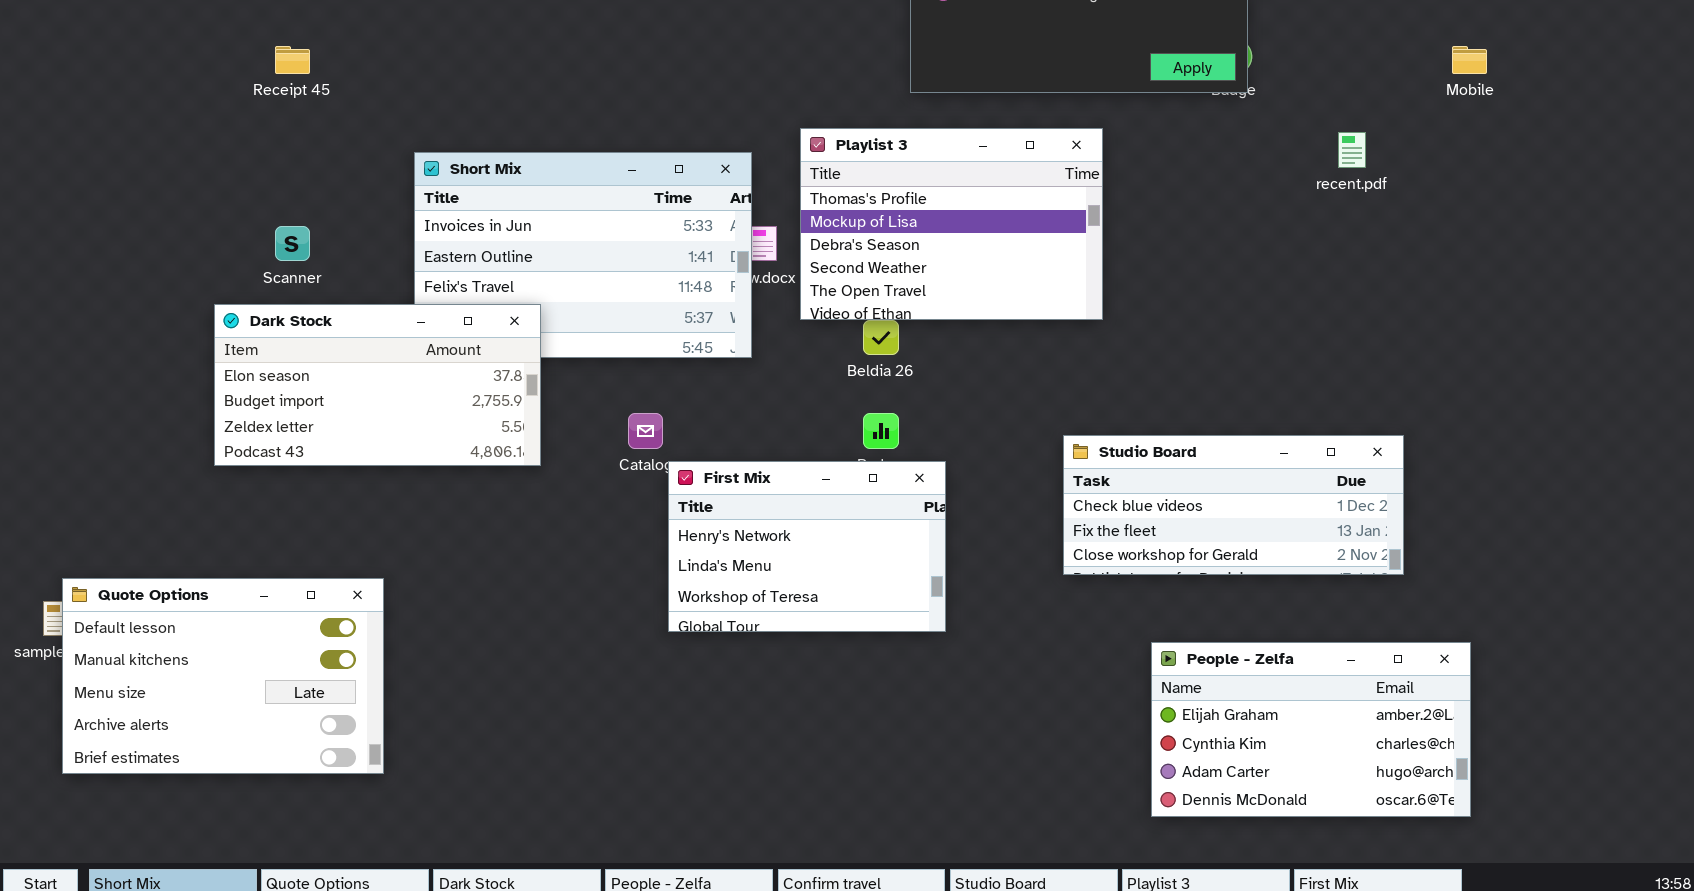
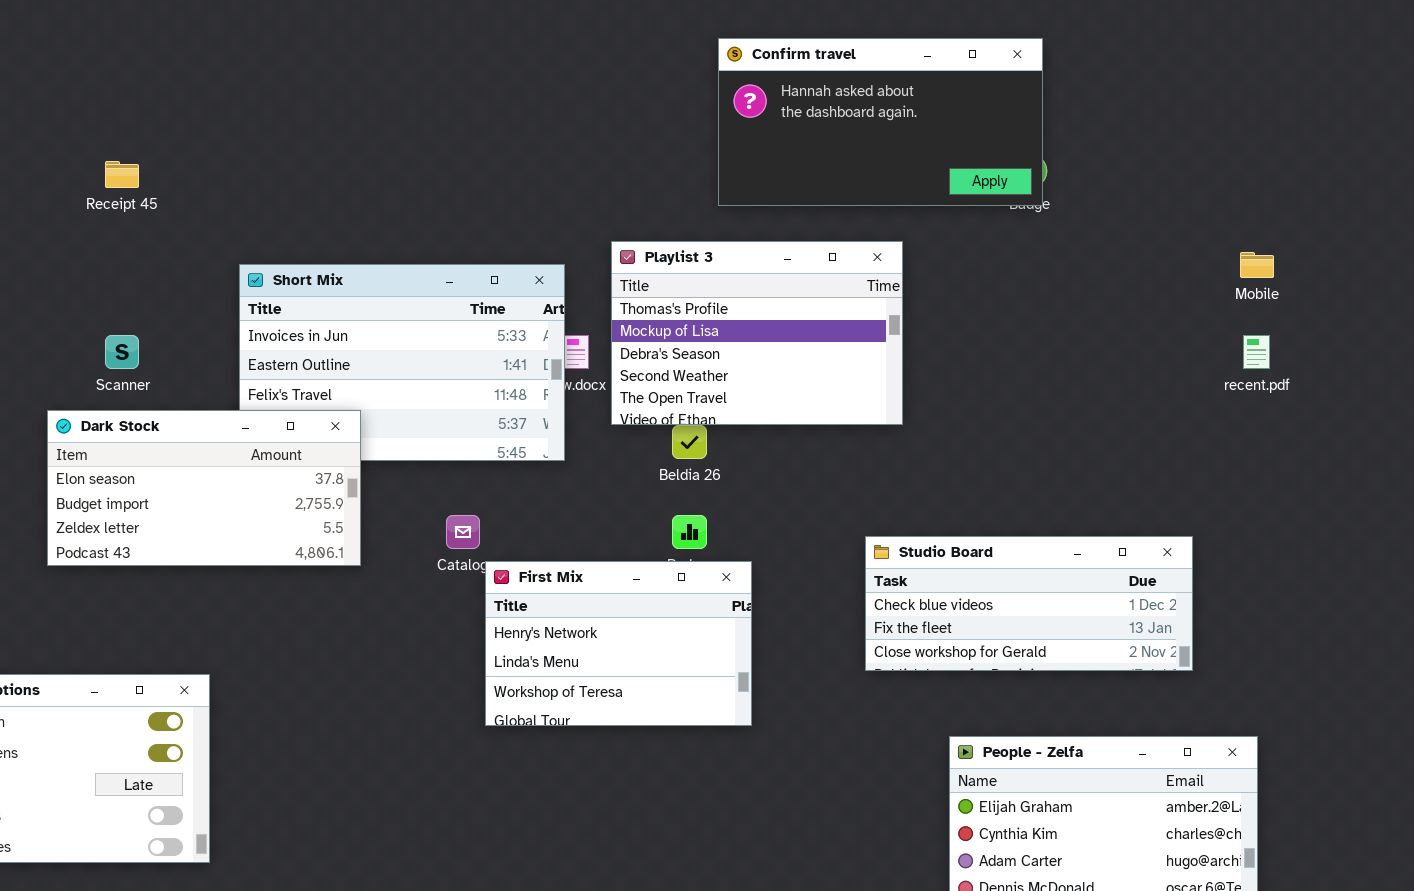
Mobile: [1452,46,1487,74] -> [1240,252,1274,278], moved
recent.pdf: [1338,132,1366,168] -> [1243,335,1270,369], moved

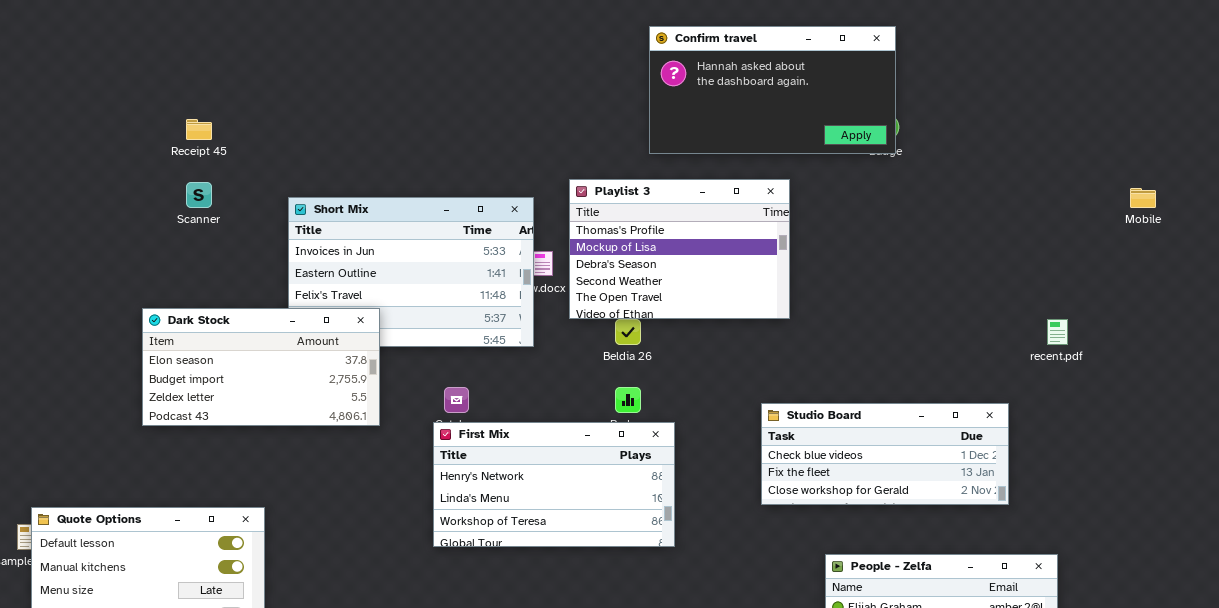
Mobile: [1240,252,1274,278] -> [1130,188,1156,208], moved
Scanner: [105,335,139,369] -> [186,182,212,208], moved
recent.pdf: [1243,335,1270,369] -> [1047,319,1068,345], moved
First Mix: [485,561,752,726] -> [433,422,675,547], resized

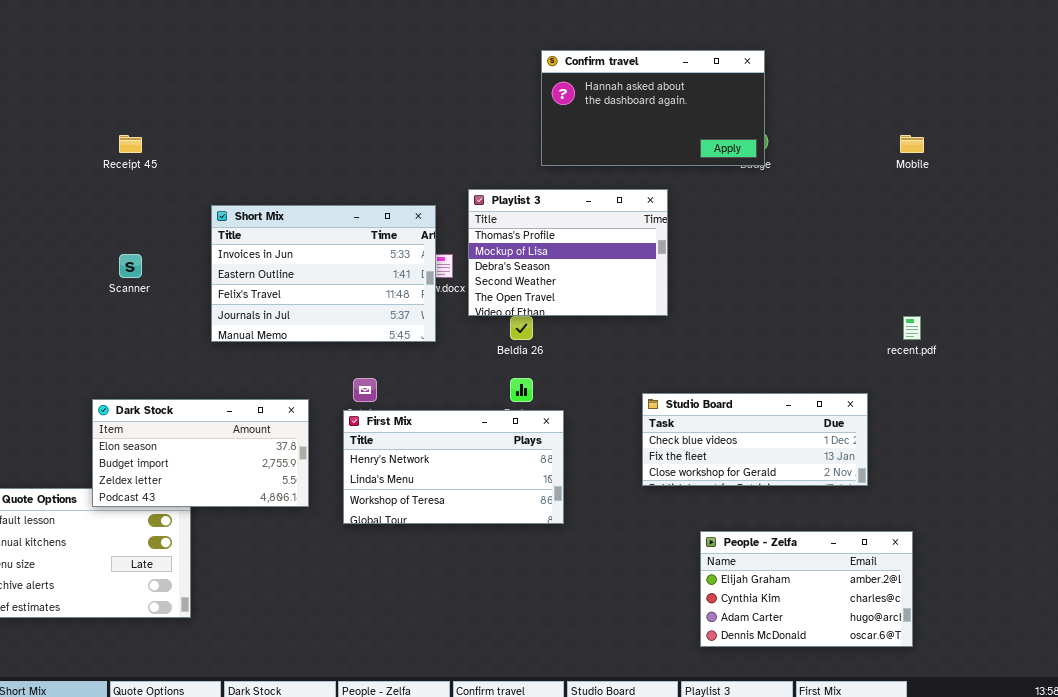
Scanner: [186,182,212,208] -> [119,254,142,278], moved
Mobile: [1130,188,1156,208] -> [900,135,924,153], moved
Dark Stock: [142,308,380,426] -> [92,399,309,507], moved

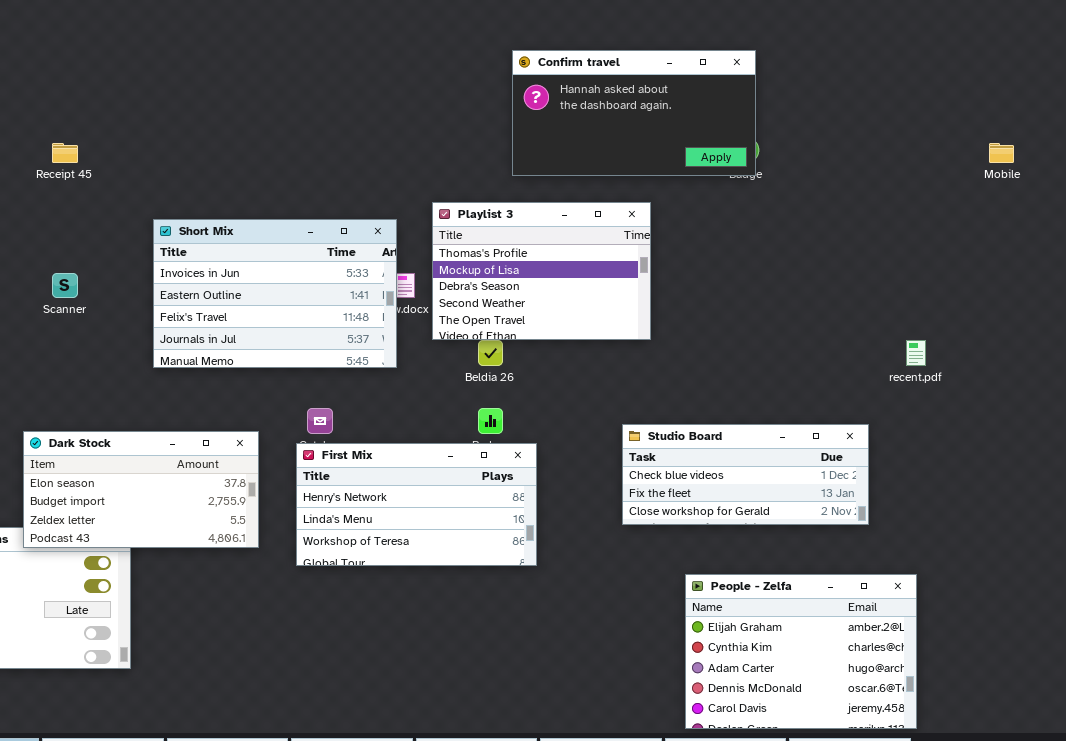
Mobile: [900,135,924,153] -> [989,143,1014,163], moved
People - Zelfa: [700,531,913,647] -> [685,574,917,729], resized

